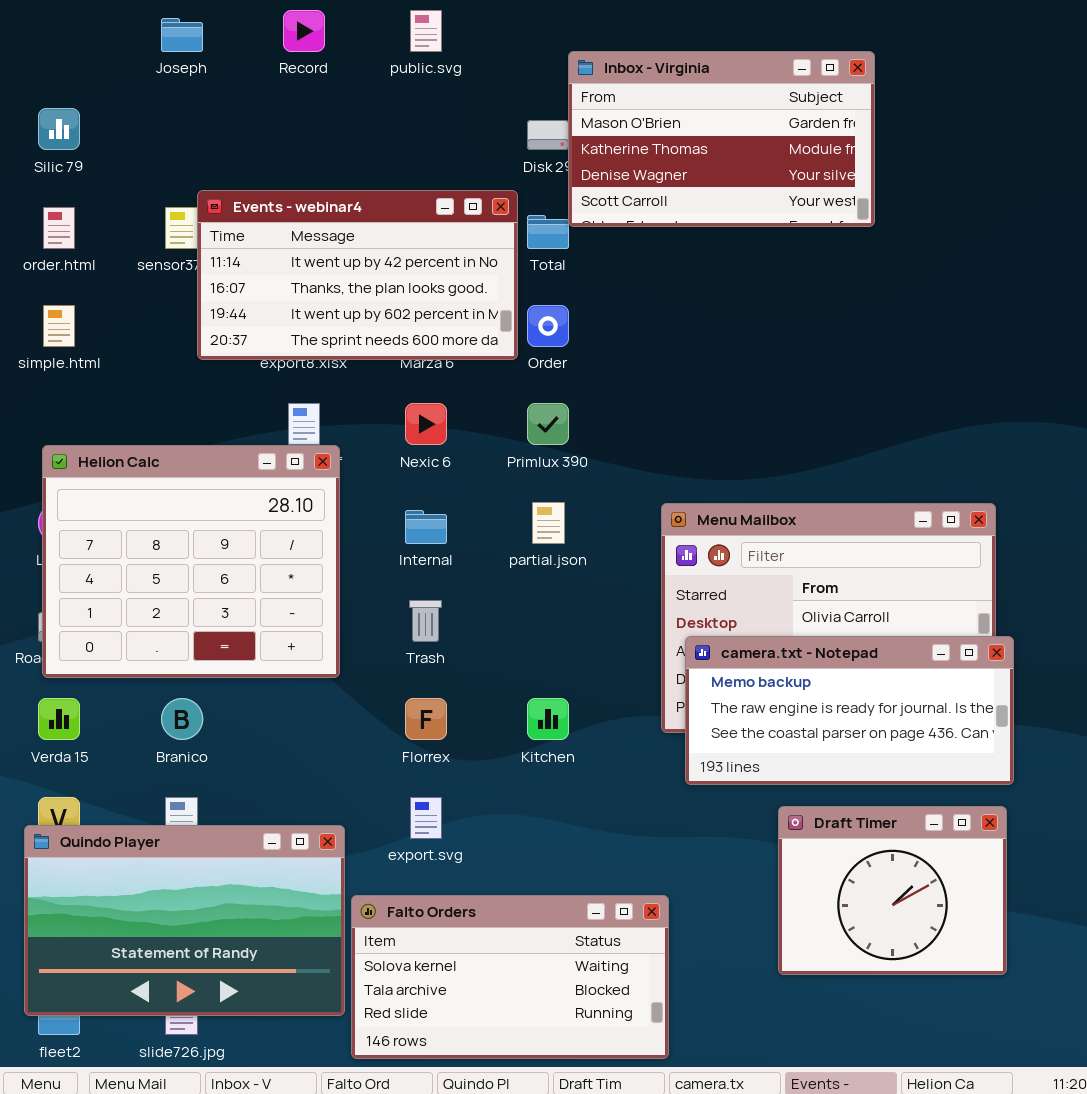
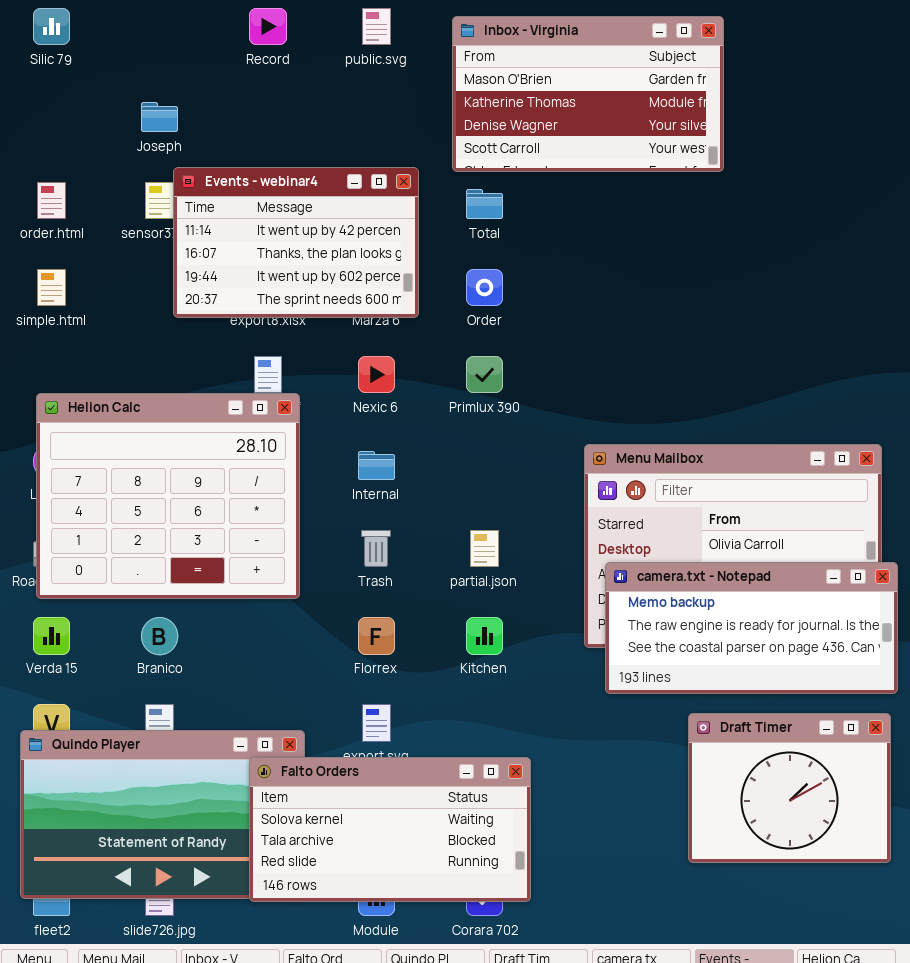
Joseph: [161,18,203,52] -> [141,102,178,132], moved
Inbox - Virginia: [568,51,875,227] -> [452,16,724,172], moved
Silic 79: [38,108,80,150] -> [33,8,70,45], moved
Events - webinar4: [197,190,518,360] -> [173,167,419,318], resized
partial.json: [532,502,565,544] -> [470,530,499,567], moved
Falto Orders: [351,895,669,1059] -> [249,757,531,902], moved

